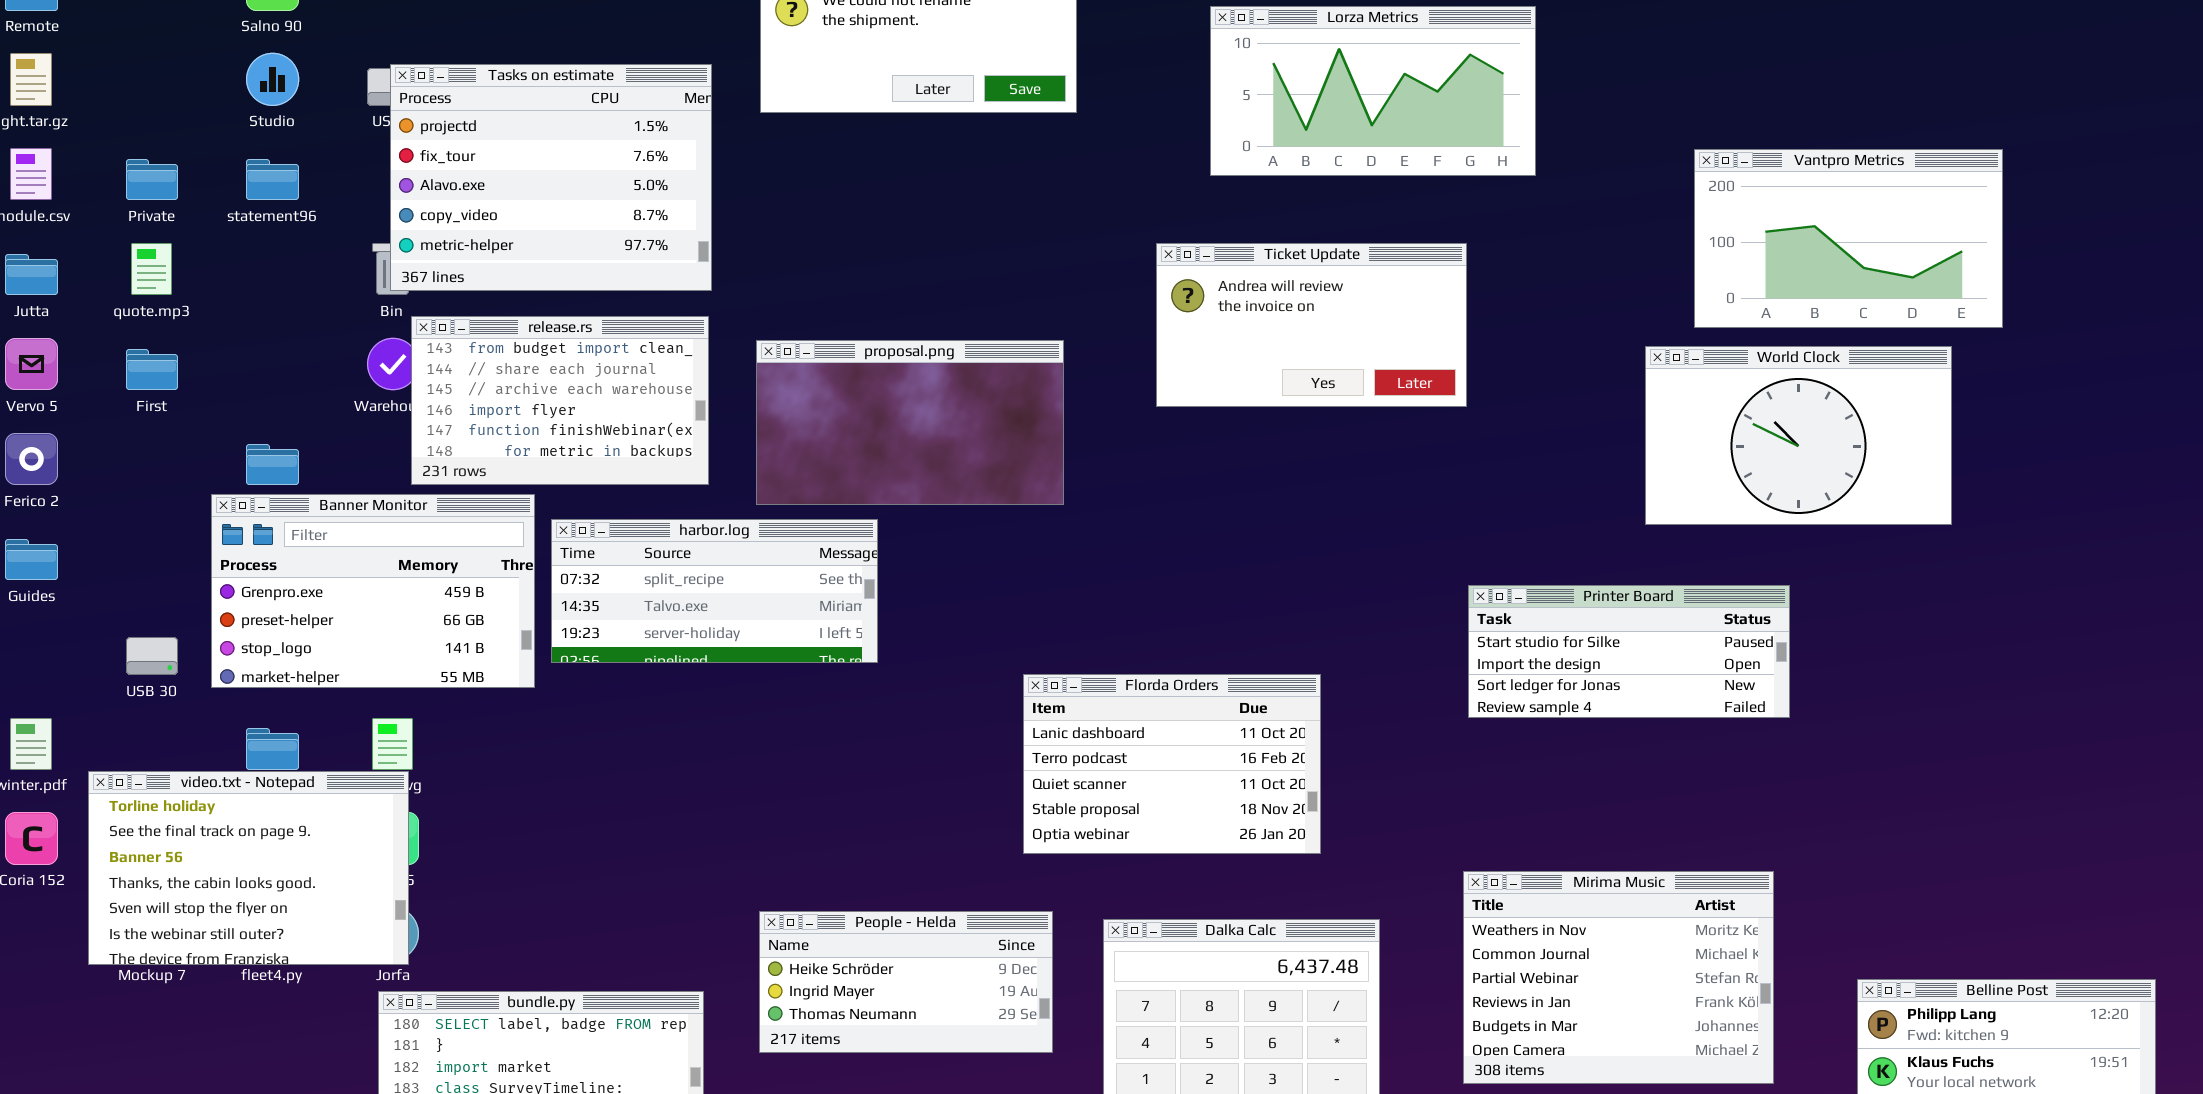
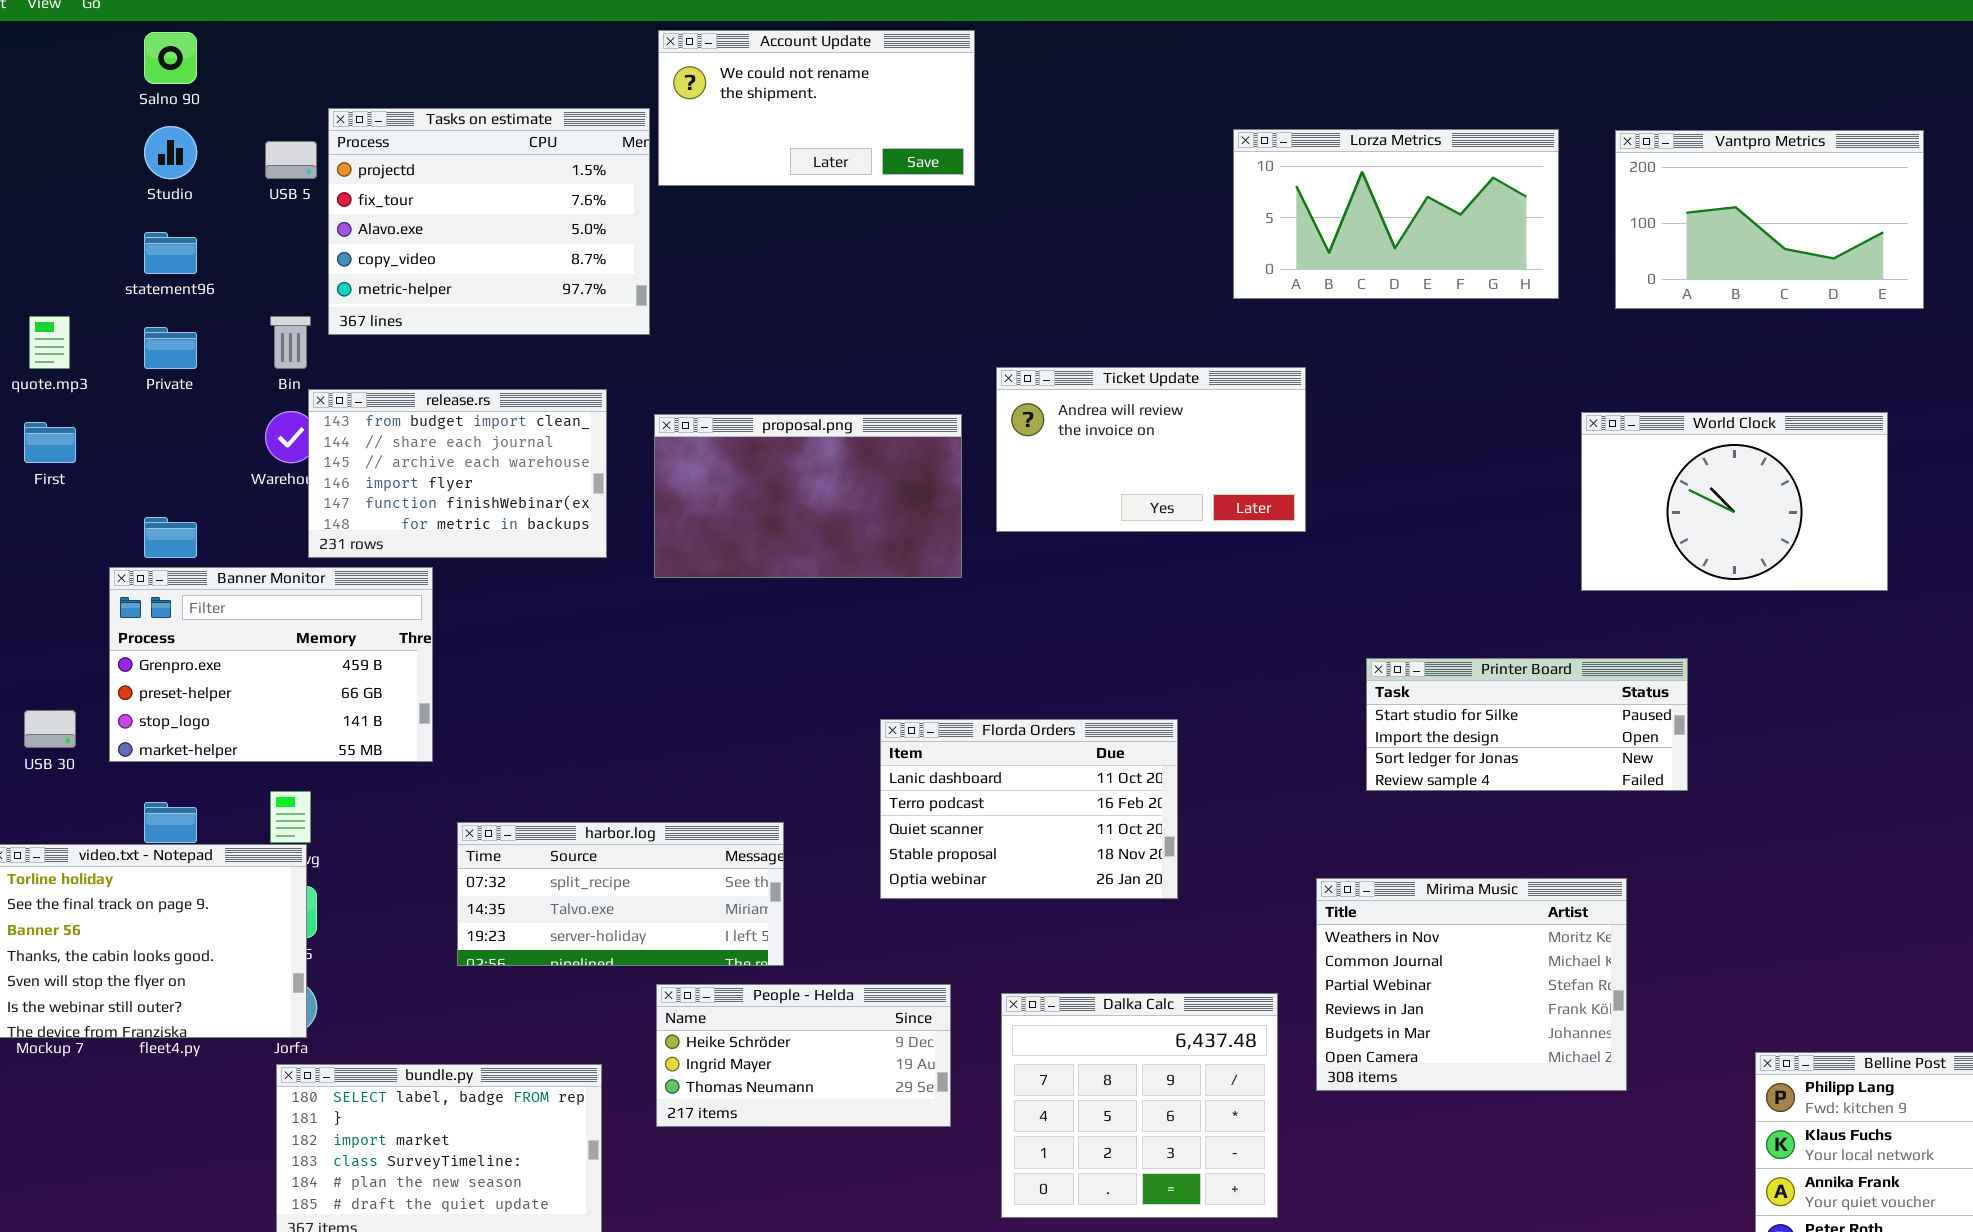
Lorza Metrics: [1210,6,1536,176] -> [1233,129,1559,299], moved
Tasks on estimate: [390,64,712,291] -> [328,108,650,335], moved
Vantpro Metrics: [1694,149,2003,328] -> [1615,130,1924,309], moved
Private: [126,159,178,200] -> [144,327,197,369], moved
Ticket Update: [1156,243,1467,407] -> [996,367,1306,532], moved
World Clock: [1645,346,1952,525] -> [1581,412,1888,591], moved
harbor.log: [551,519,878,663] -> [457,822,784,966], moved
Florda Orders: [1023,674,1321,854] -> [880,719,1178,899], moved
Mirima Music: [1463,871,1774,1084] -> [1316,878,1627,1091], moved

